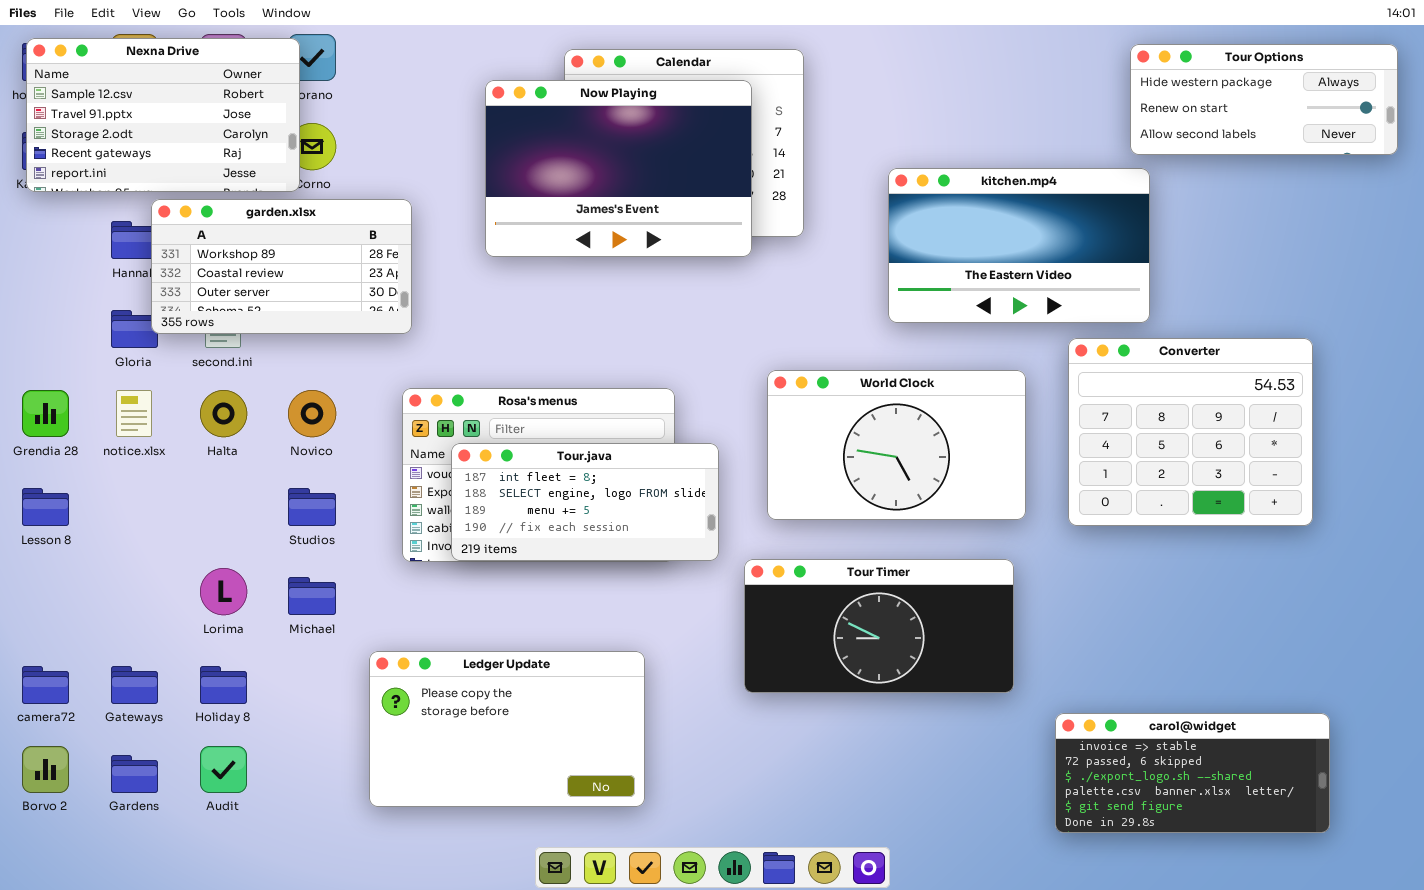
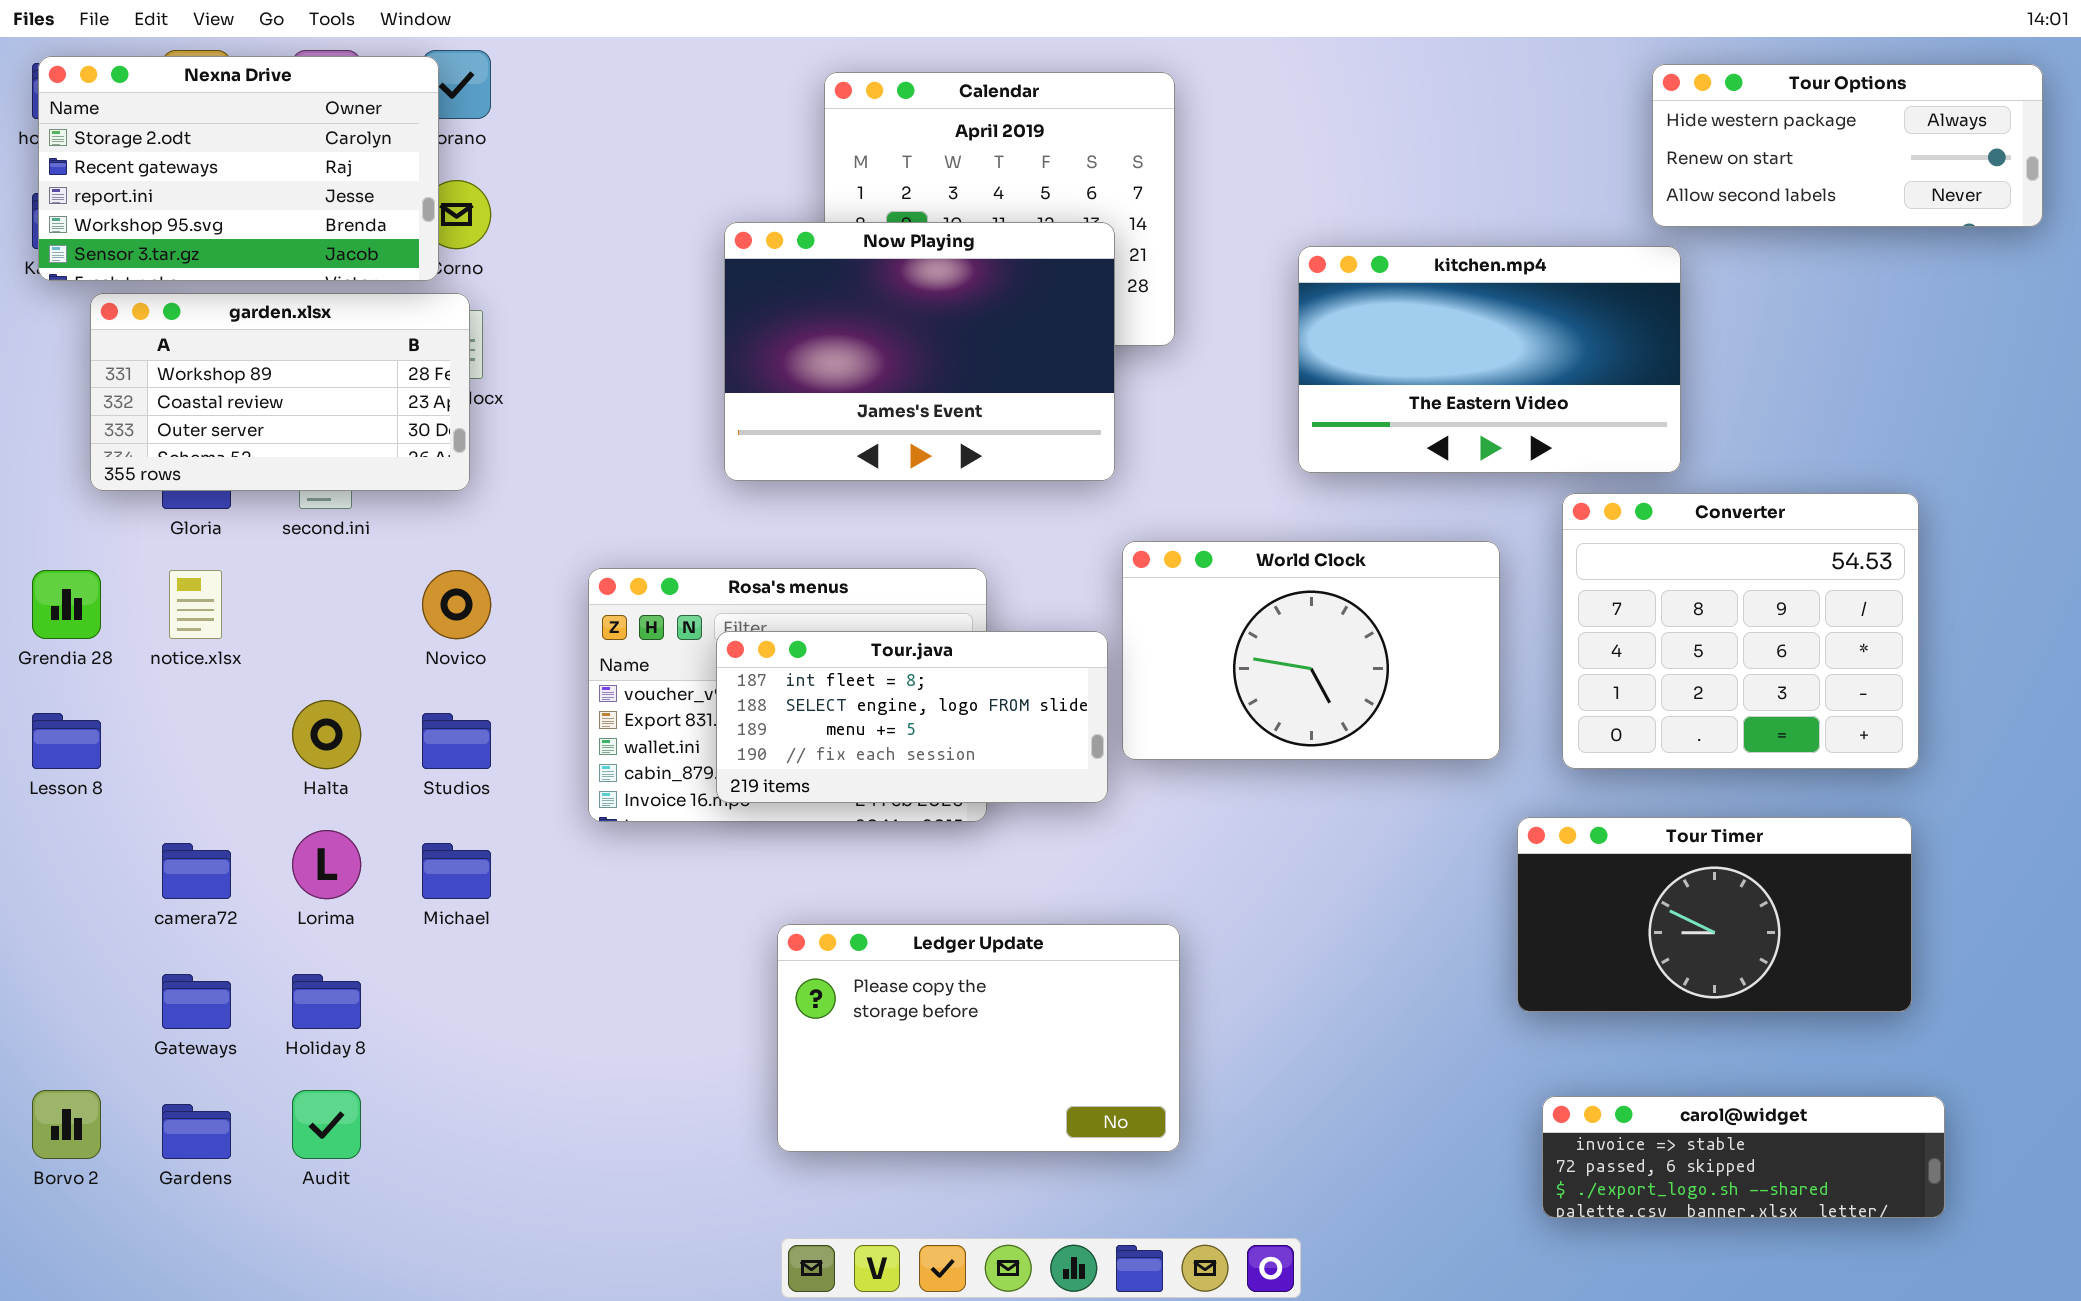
Nexna Drive: [26,38,300,192] -> [38,56,439,281], scrolled down 2 rows
Now Playing: [485,80,752,257] -> [724,222,1115,481], moved
garden.xlsx: [151,199,412,334] -> [90,293,470,491], moved
Halta: [200,390,247,437] -> [292,700,361,769], moved
Tour.java: [451,443,719,561] -> [716,631,1108,803], moved
Tour Timer: [744,559,1014,693] -> [1517,817,1912,1012], moved
Ledger Update: [369,651,645,807] -> [777,924,1180,1152], moved
camera72: [22,666,69,704] -> [162,843,231,899], moved
carol@widget: [1055,713,1330,833] -> [1542,1096,1945,1218], resized

